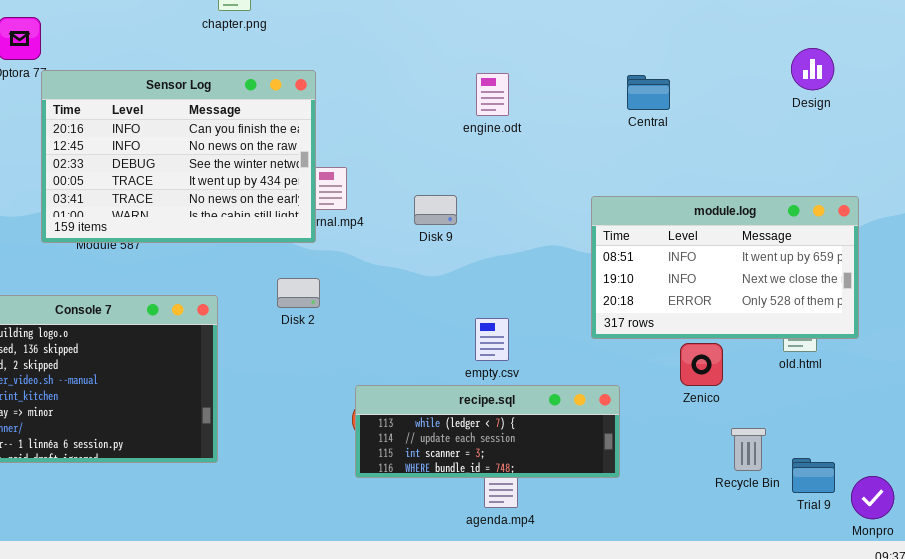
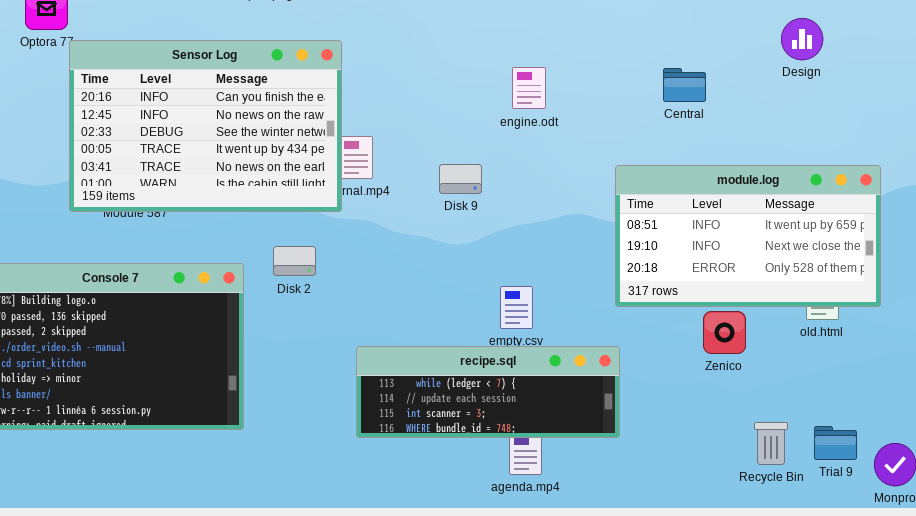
Design: [791,48,834,90] -> [781,18,823,60], moved
engine.odt: [476,73,509,116] -> [512,67,546,109], moved
Central: [627,75,670,110] -> [663,68,706,102], moved
Disk 2: [277,278,320,308] -> [273,246,316,276], moved
recipe.sql: [355,385,620,478] -> [356,346,620,438], moved
Recycle Bin: [731,428,766,471] -> [754,422,788,465], moved

